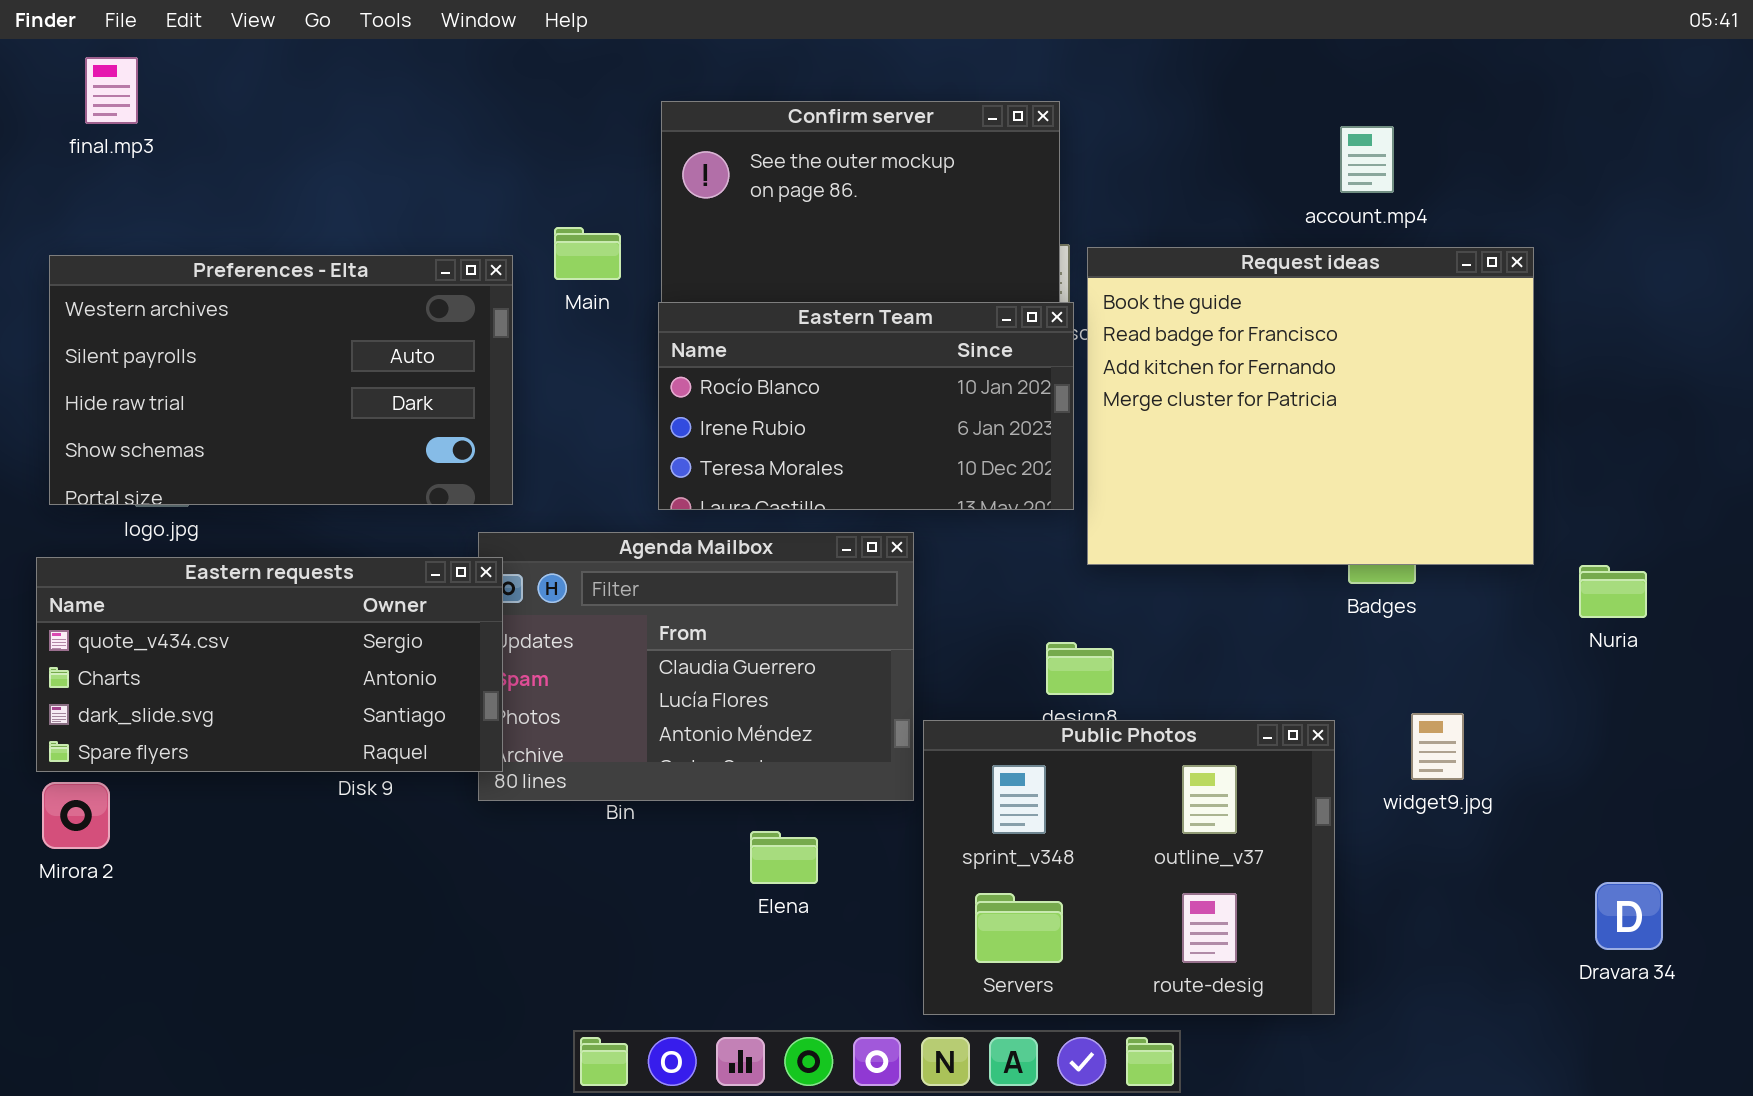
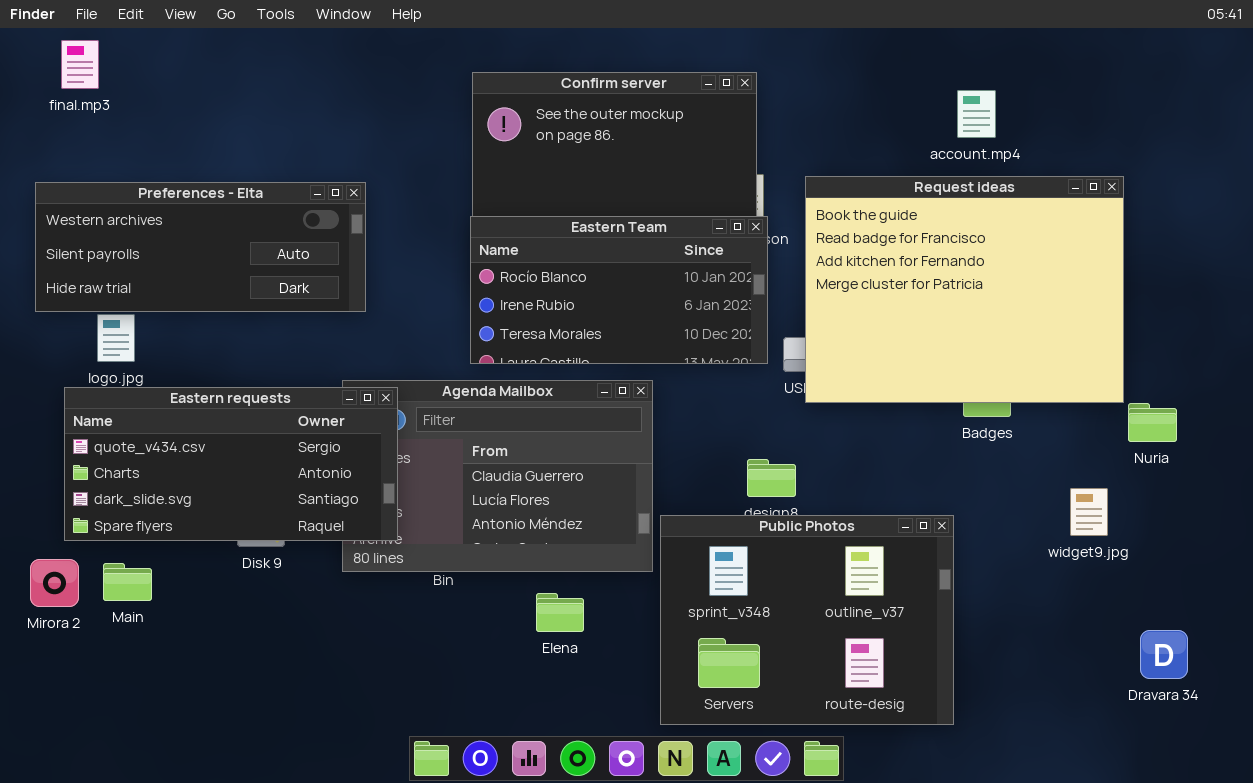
Main: [554,227,621,280] -> [103,563,152,601], moved
Request ideas: [1087,247,1534,565] -> [805,176,1124,403], moved
Preferences - Elta: [49,255,513,505] -> [35,182,366,312], resized
Eastern requests: [36,557,503,772] -> [64,387,398,541], moved
widget9.jpg: [1411,713,1464,780] -> [1070,488,1108,536], moved

